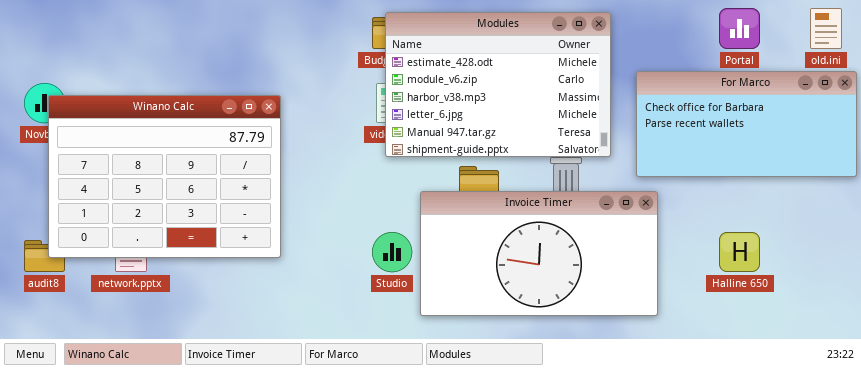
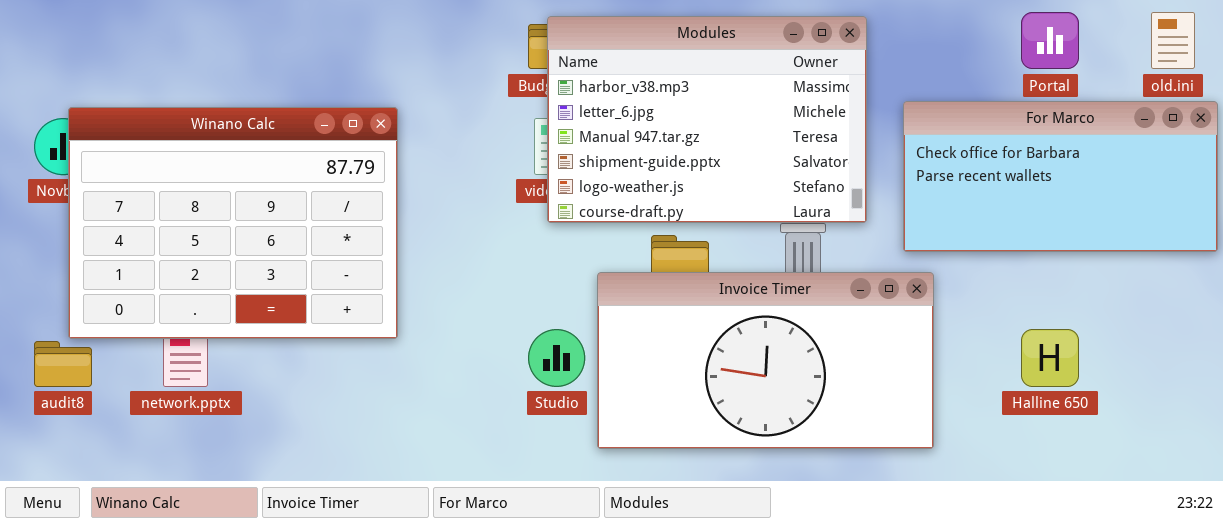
Modules: [385,12,611,157] -> [547,16,867,223], scrolled down 2 rows
Winano Calc: [48,95,281,258] -> [68,107,398,339], moved

